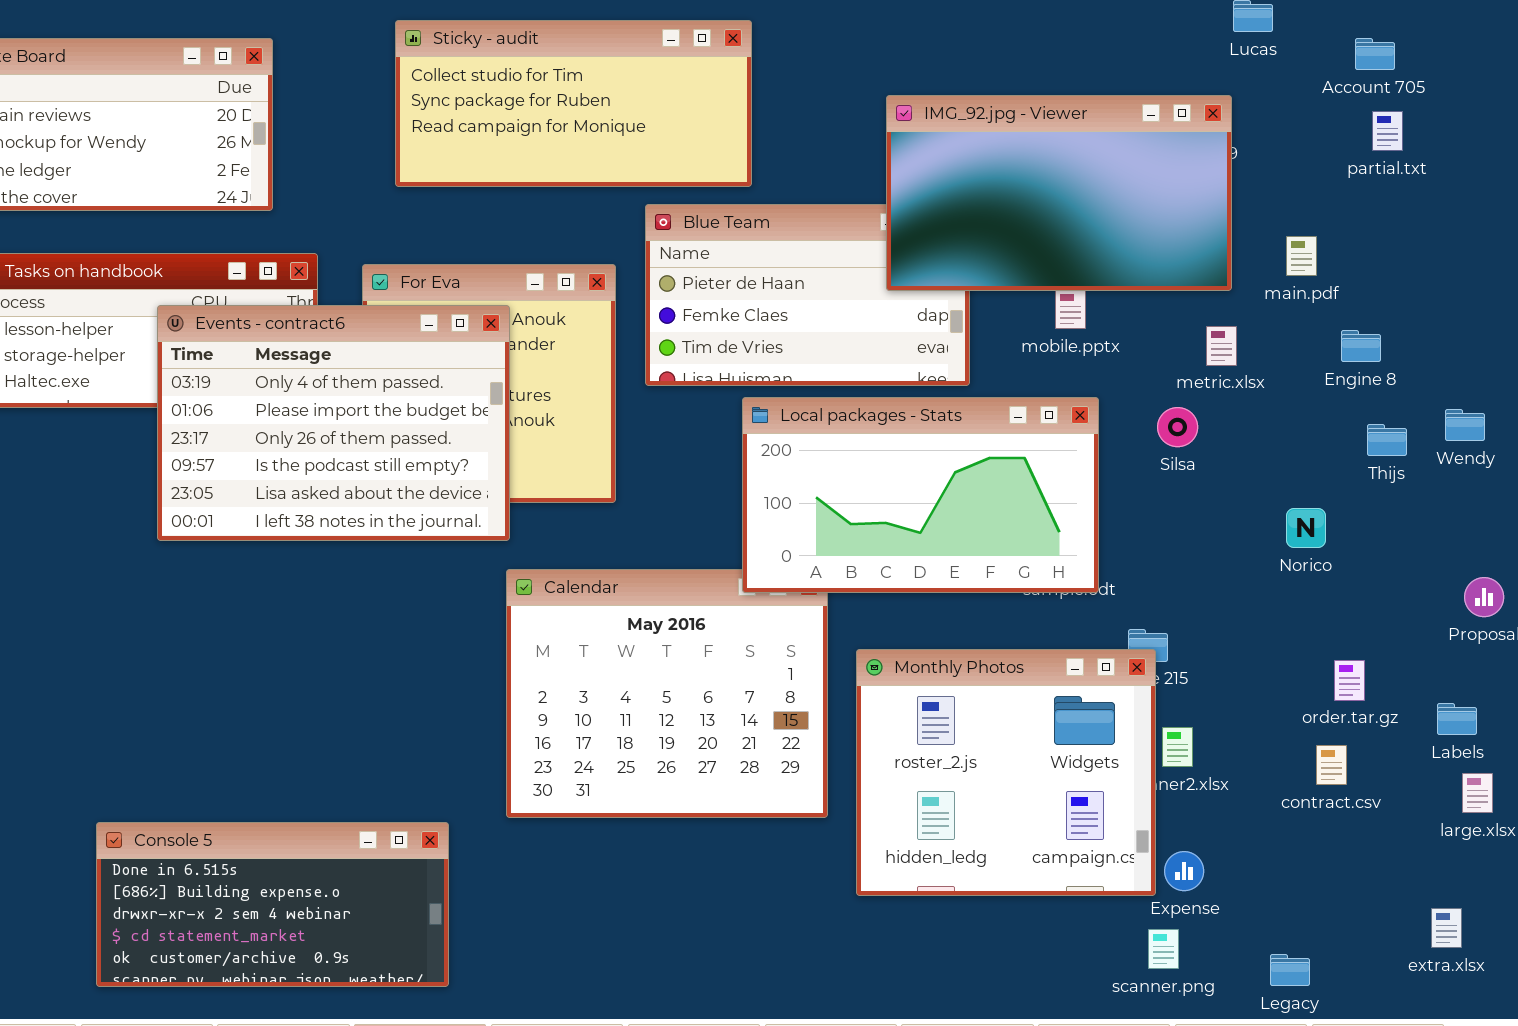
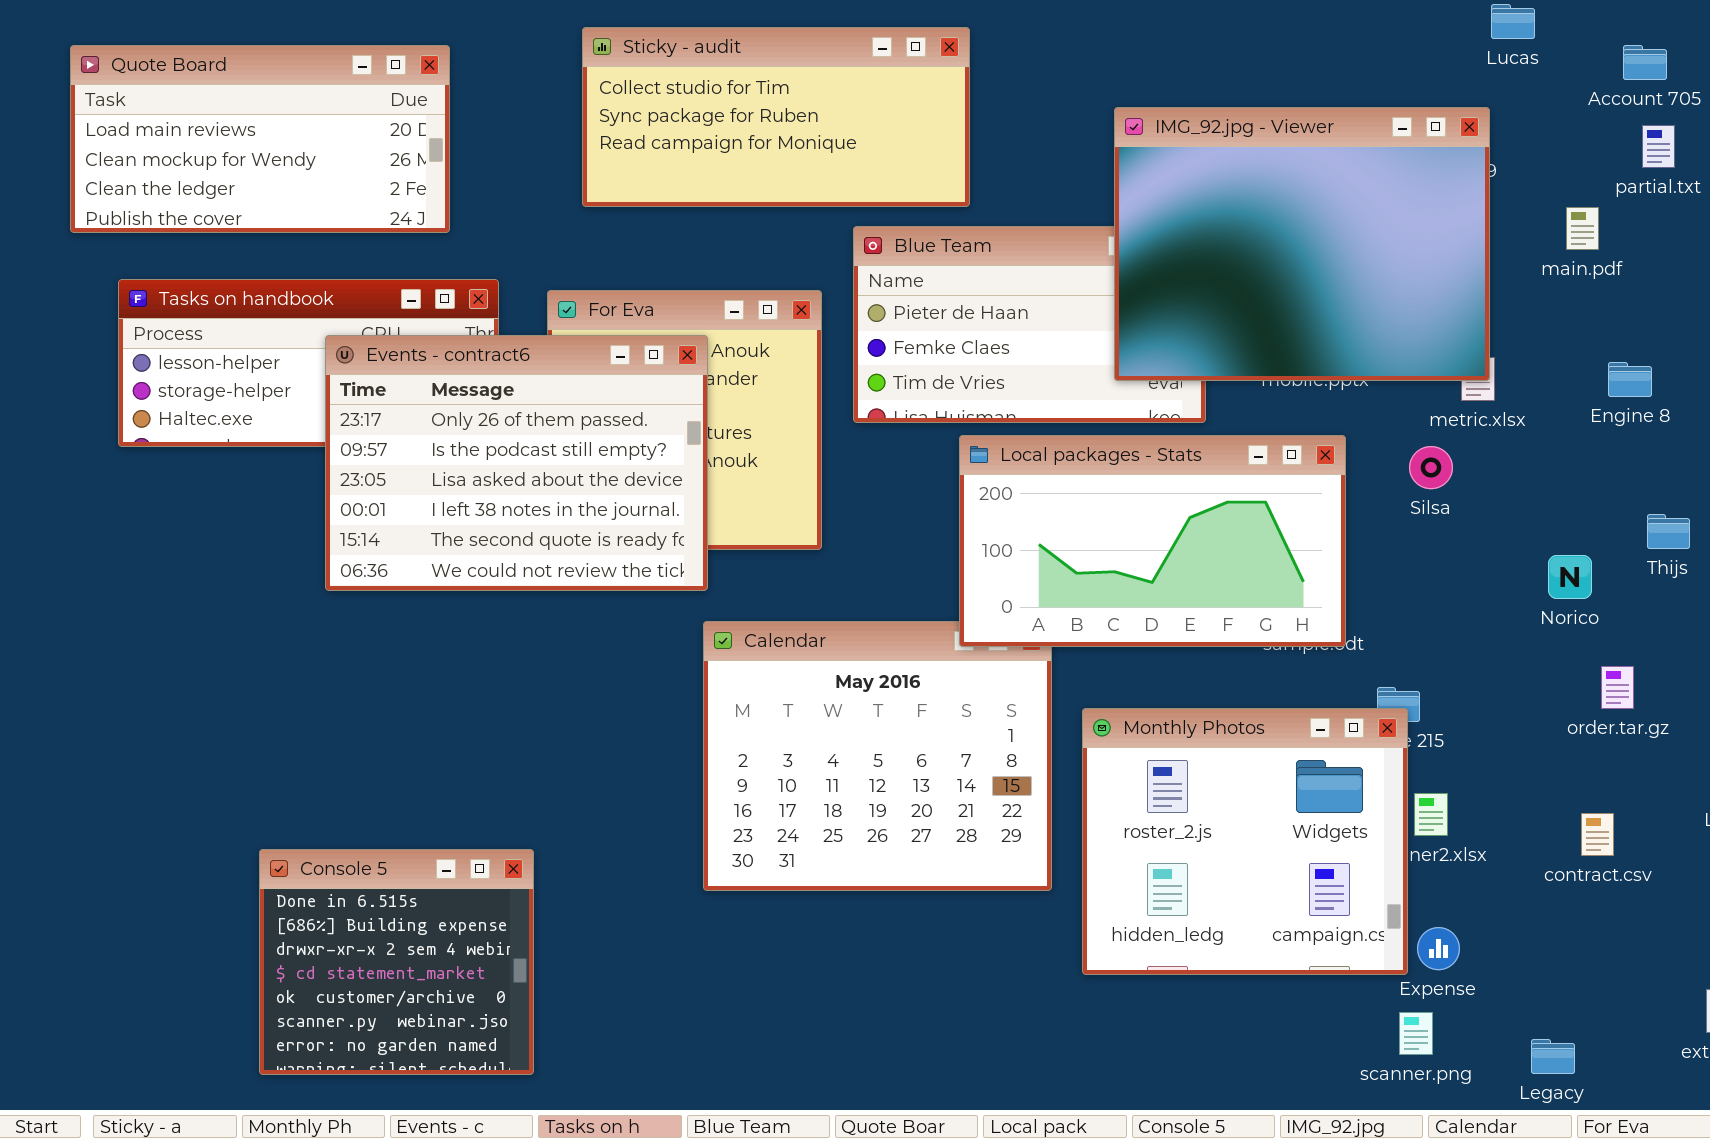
IMG_92.jpg - Viewer: [886,95,1232,291] -> [1114,107,1490,381], resized
main.pdf: [1286,236,1317,276] -> [1566,207,1599,250], moved
Events - contract6: [157,305,510,541] -> [325,335,708,591], scrolled down 2 rows
Thijs: [1367,424,1407,456] -> [1647,514,1690,549], moved
order.tar.gz: [1334,660,1365,701] -> [1601,666,1634,709], moved
Console 5: [96,822,449,987] -> [259,849,534,1075], resized

